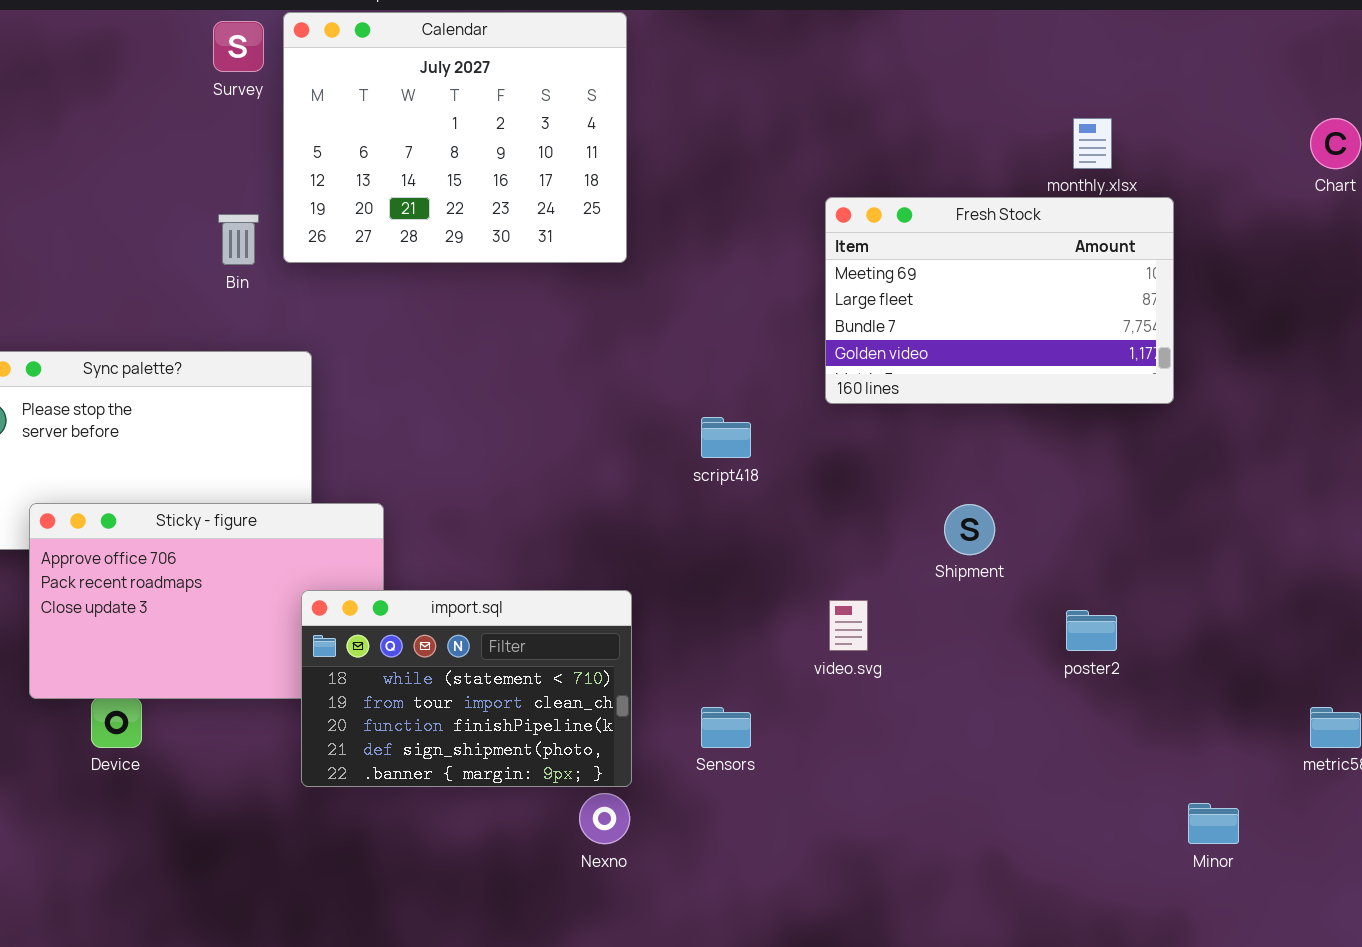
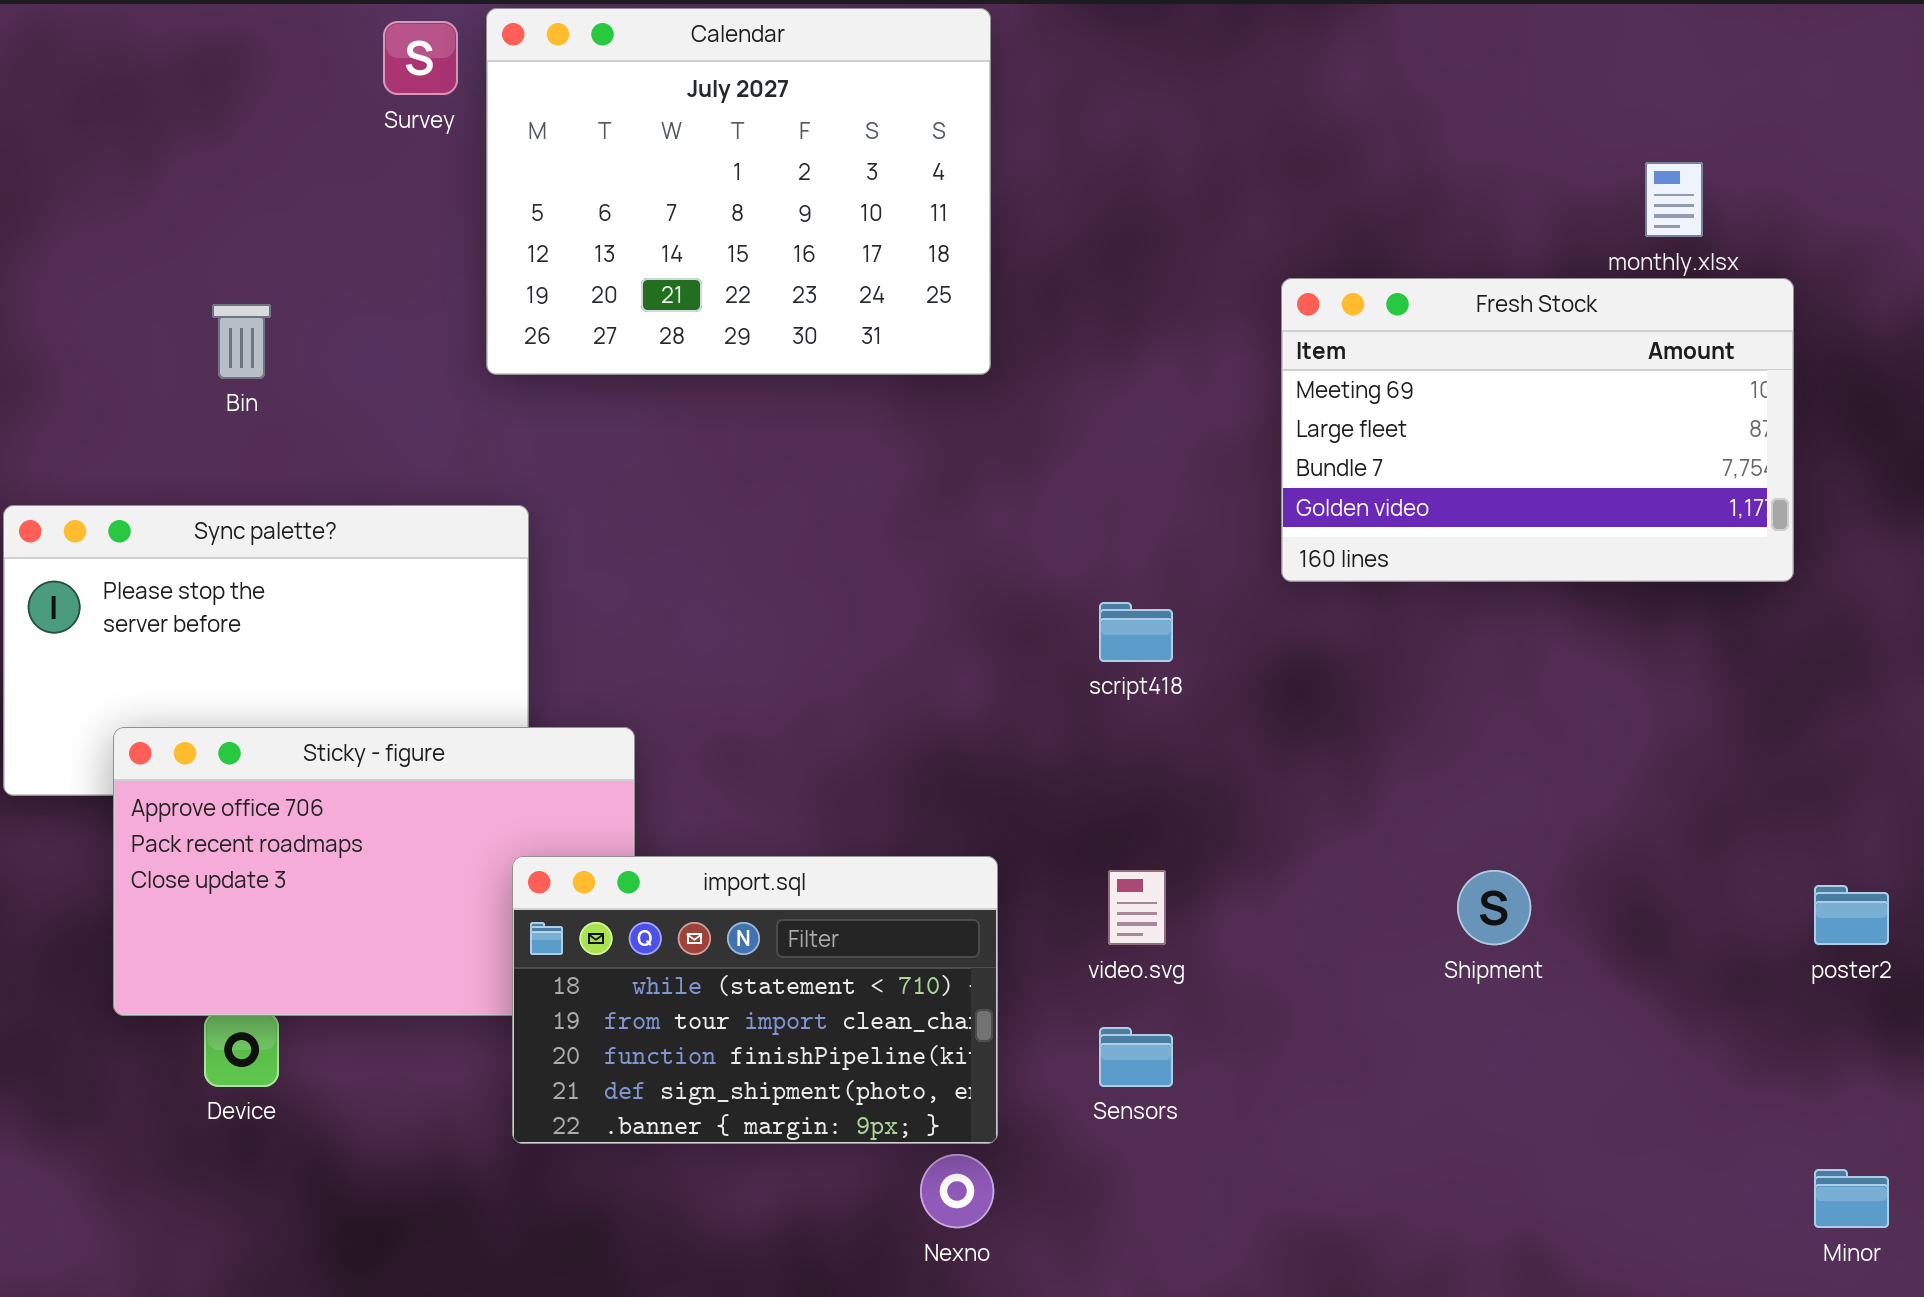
Bin: [218,214,259,265] -> [212,304,271,379], moved
Shipment: [944,504,995,555] -> [1457,870,1531,945], moved
video.svg: [829,600,868,651] -> [1108,870,1166,945], moved
poster2: [1066,610,1117,651] -> [1814,885,1889,945], moved

